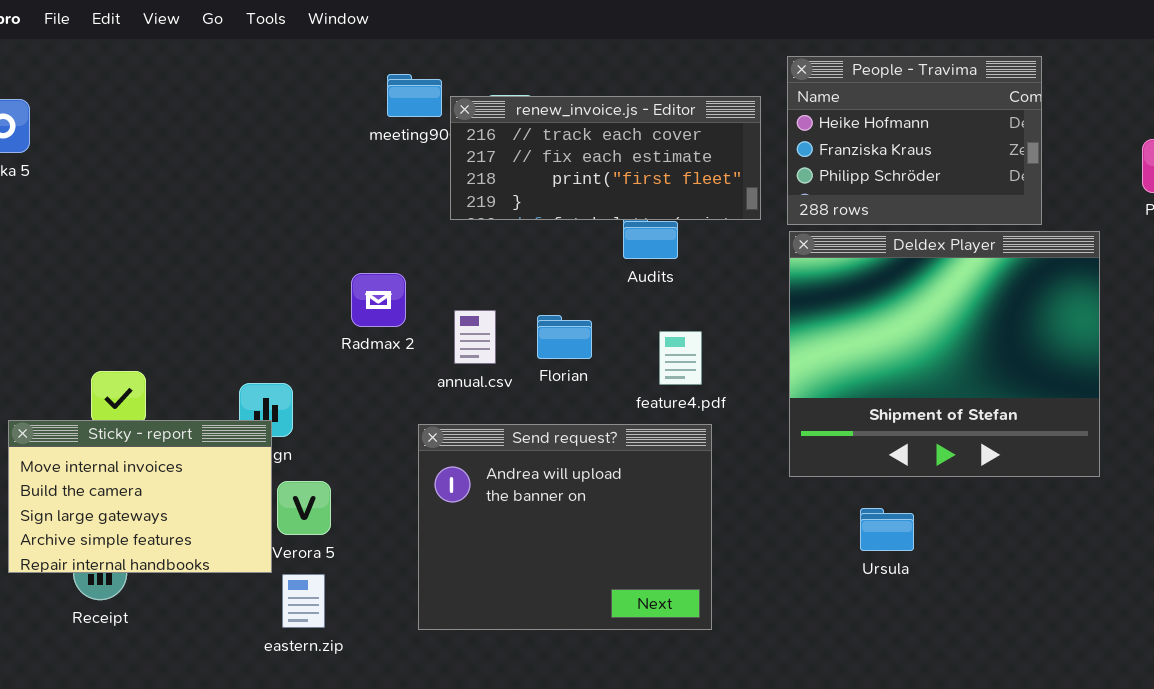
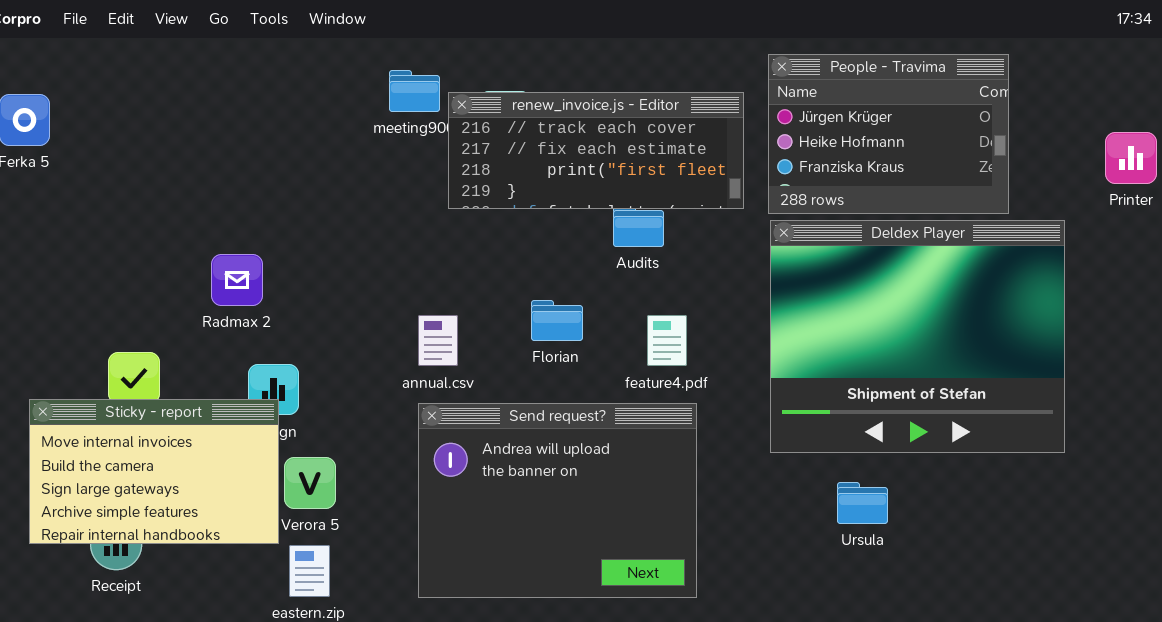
People - Travima: [787,56,1042,225] -> [768,54,1009,214], scrolled up 1 row
Radmax 2: [351,273,406,327] -> [211,254,263,306], moved
annual.csv: [454,310,496,364] -> [418,315,458,366], moved

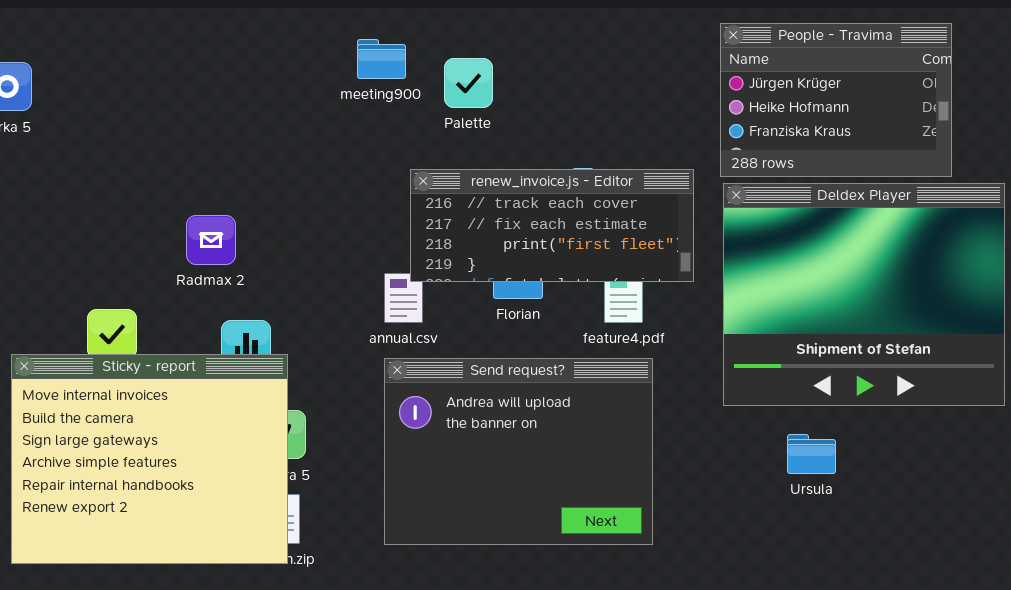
renew_invoice.js - Editor: [448,92,744,209] -> [410,169,694,282], moved
Sticky - report: [29,399,279,544] -> [11,354,288,564], resized

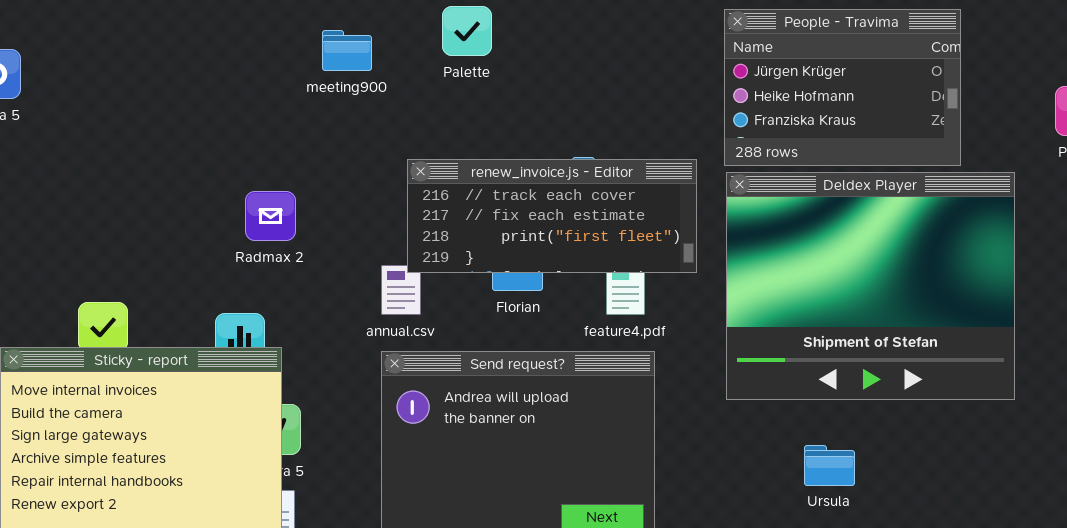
meeting900: [357,39,406,79] -> [322,30,372,71], moved
Palette: [444,58,493,108] -> [442,6,492,56], moved
Radmax 2: [186,215,236,265] -> [245,191,296,241], moved
Ursula: [787,434,836,474] -> [804,445,855,486], moved

